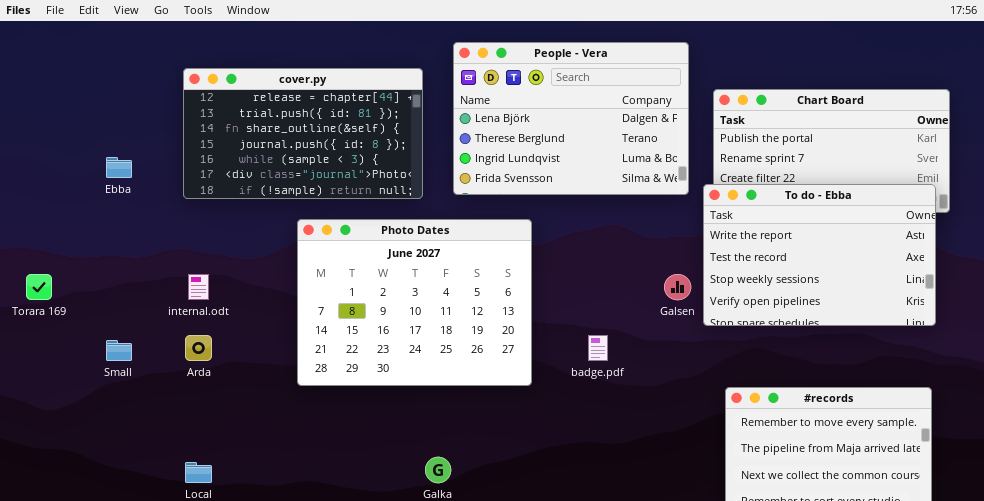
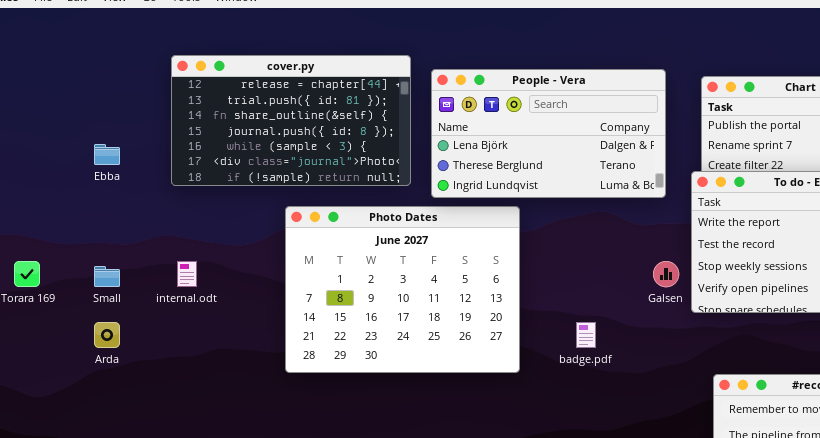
People - Vera: [453,42,689,195] -> [431,69,666,198], moved, resized
Arda: [185,335,212,361] -> [94,322,120,348], moved
Small: [106,340,132,361] -> [94,266,120,287], moved

